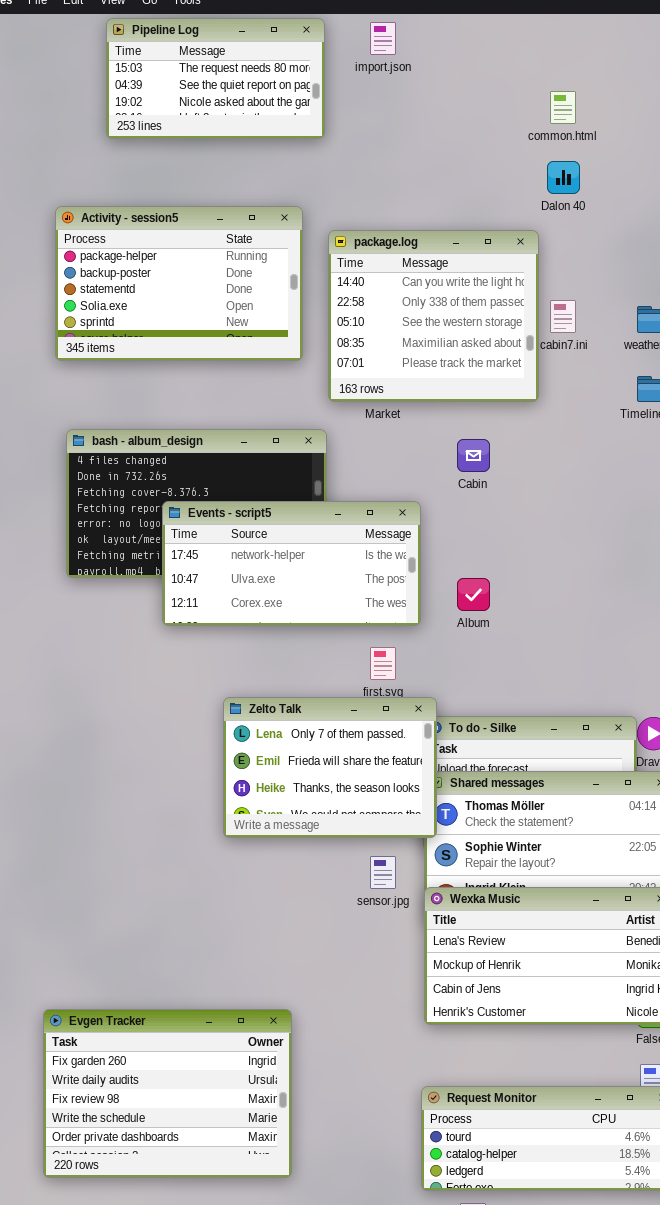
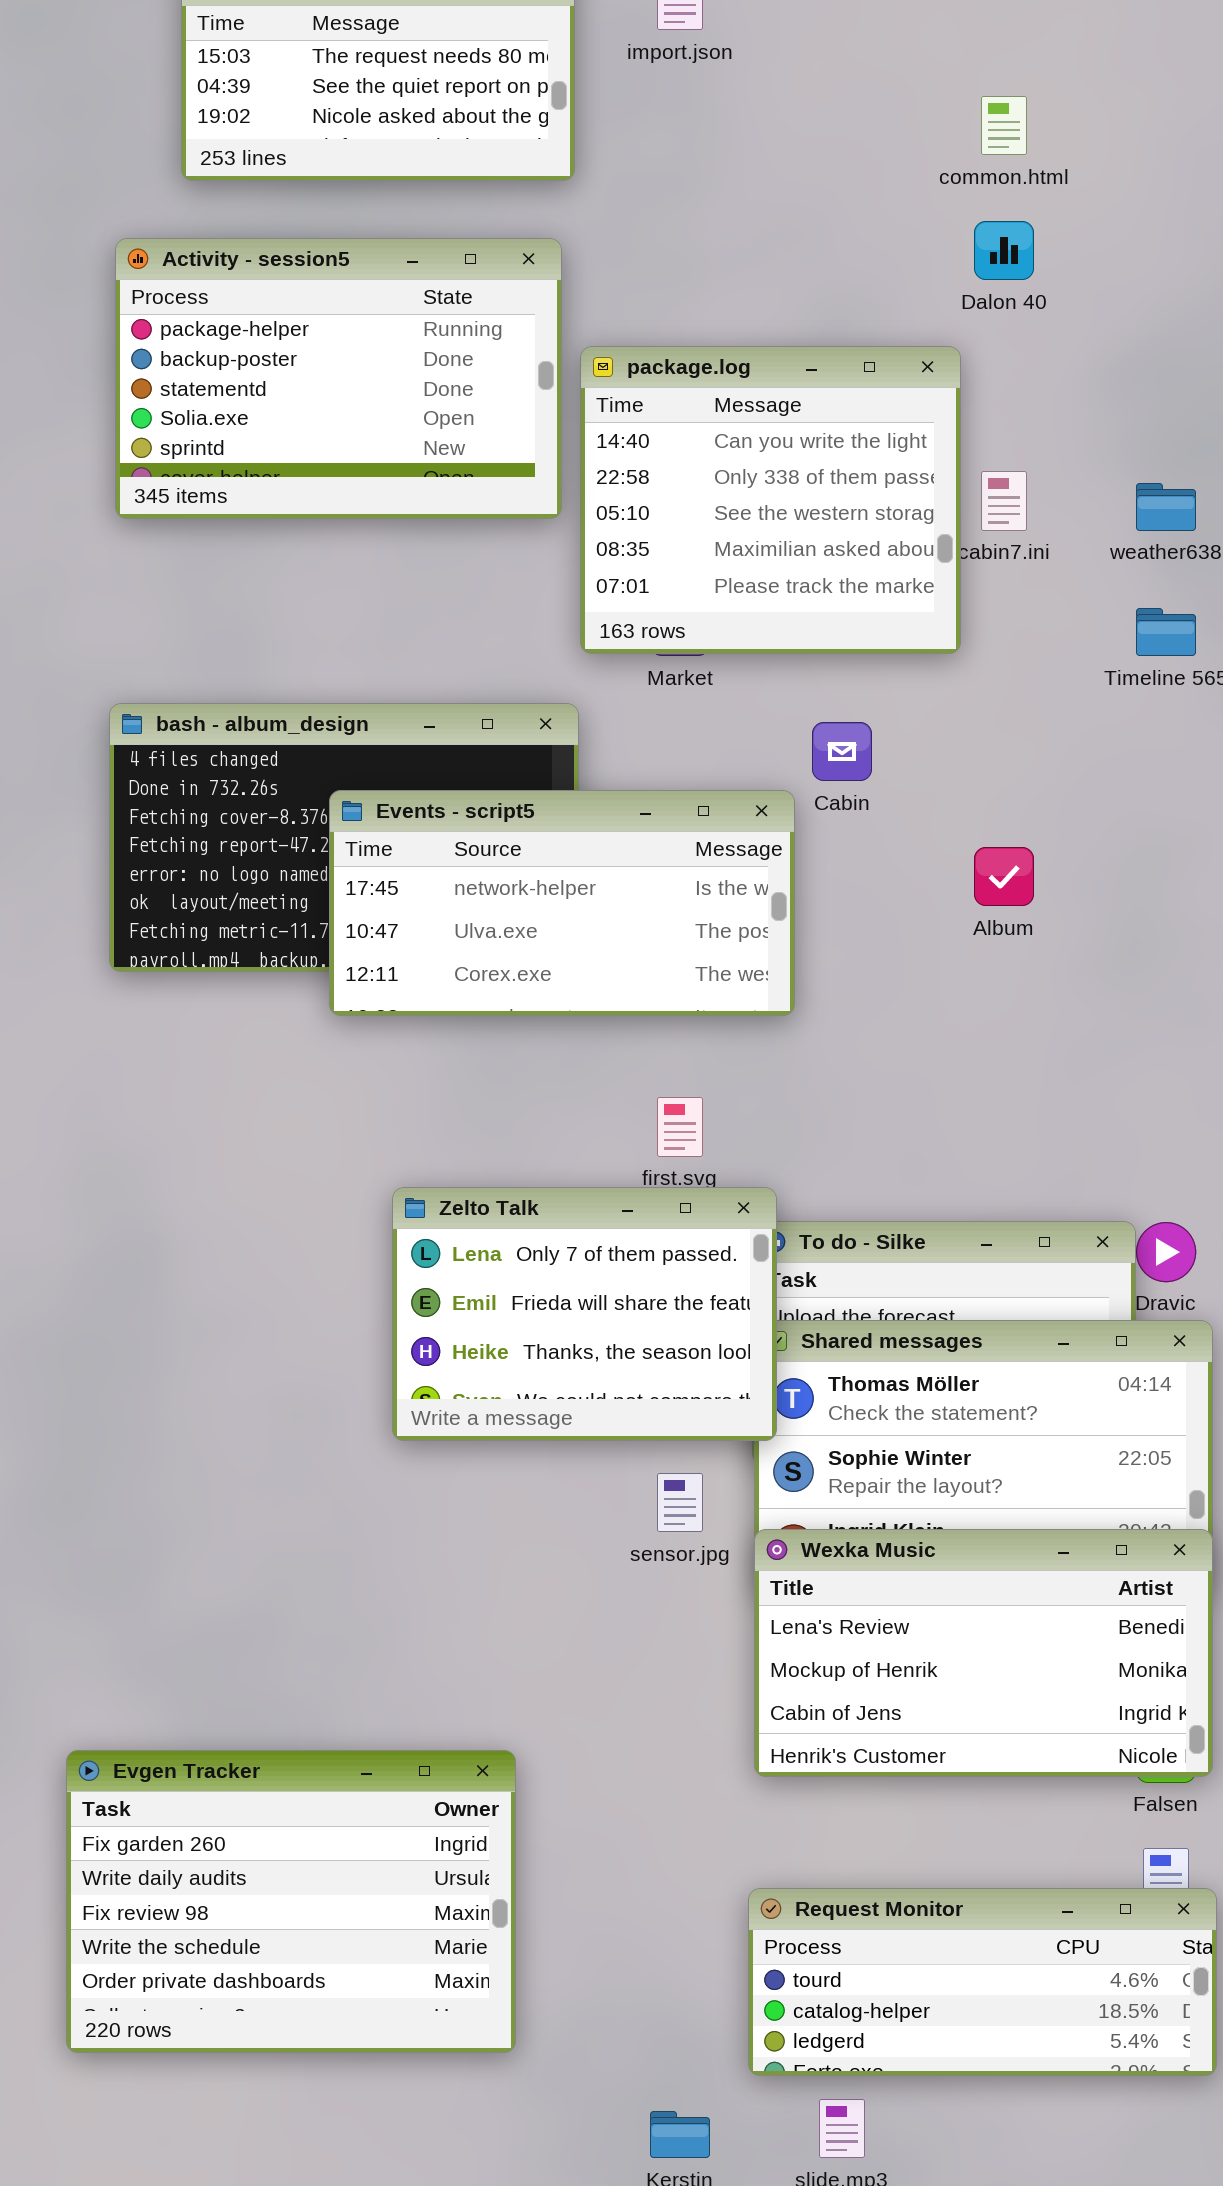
Activity - session5: [55,206,303,361] -> [115,238,562,519], moved
Events - script5: [162,501,421,626] -> [329,790,795,1016], moved
Album: [457,578,490,611] -> [974,847,1034,906], moved

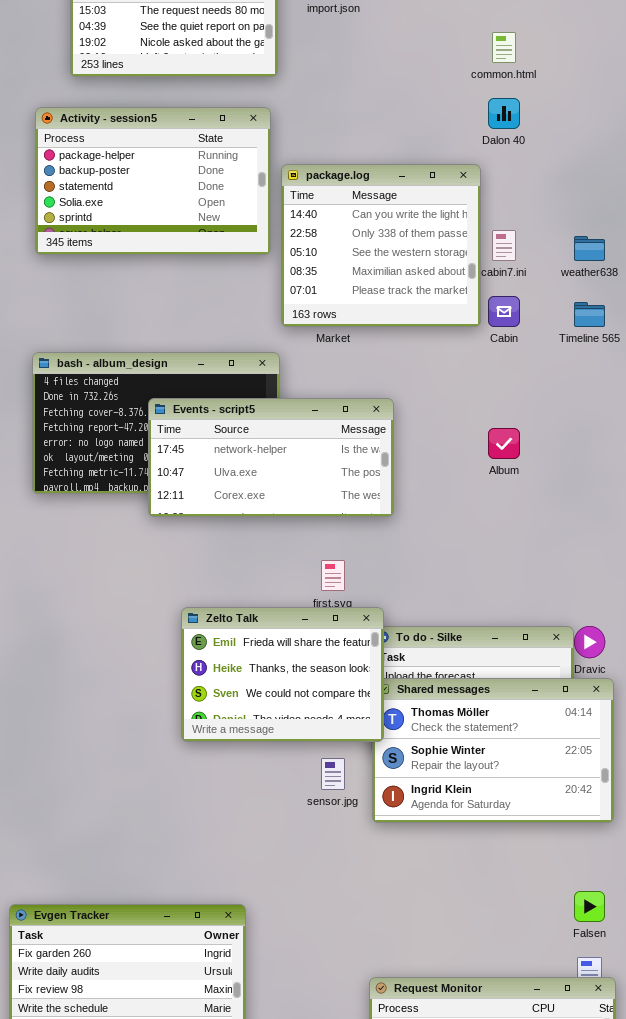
Cabin: [812,722,872,781] -> [488,296,520,327], moved
Zelto Talk: [392,1187,777,1441] -> [181,607,384,742], scrolled down 1 row
Wexka Music: [754,1529,1213,1777] -> none, closed

